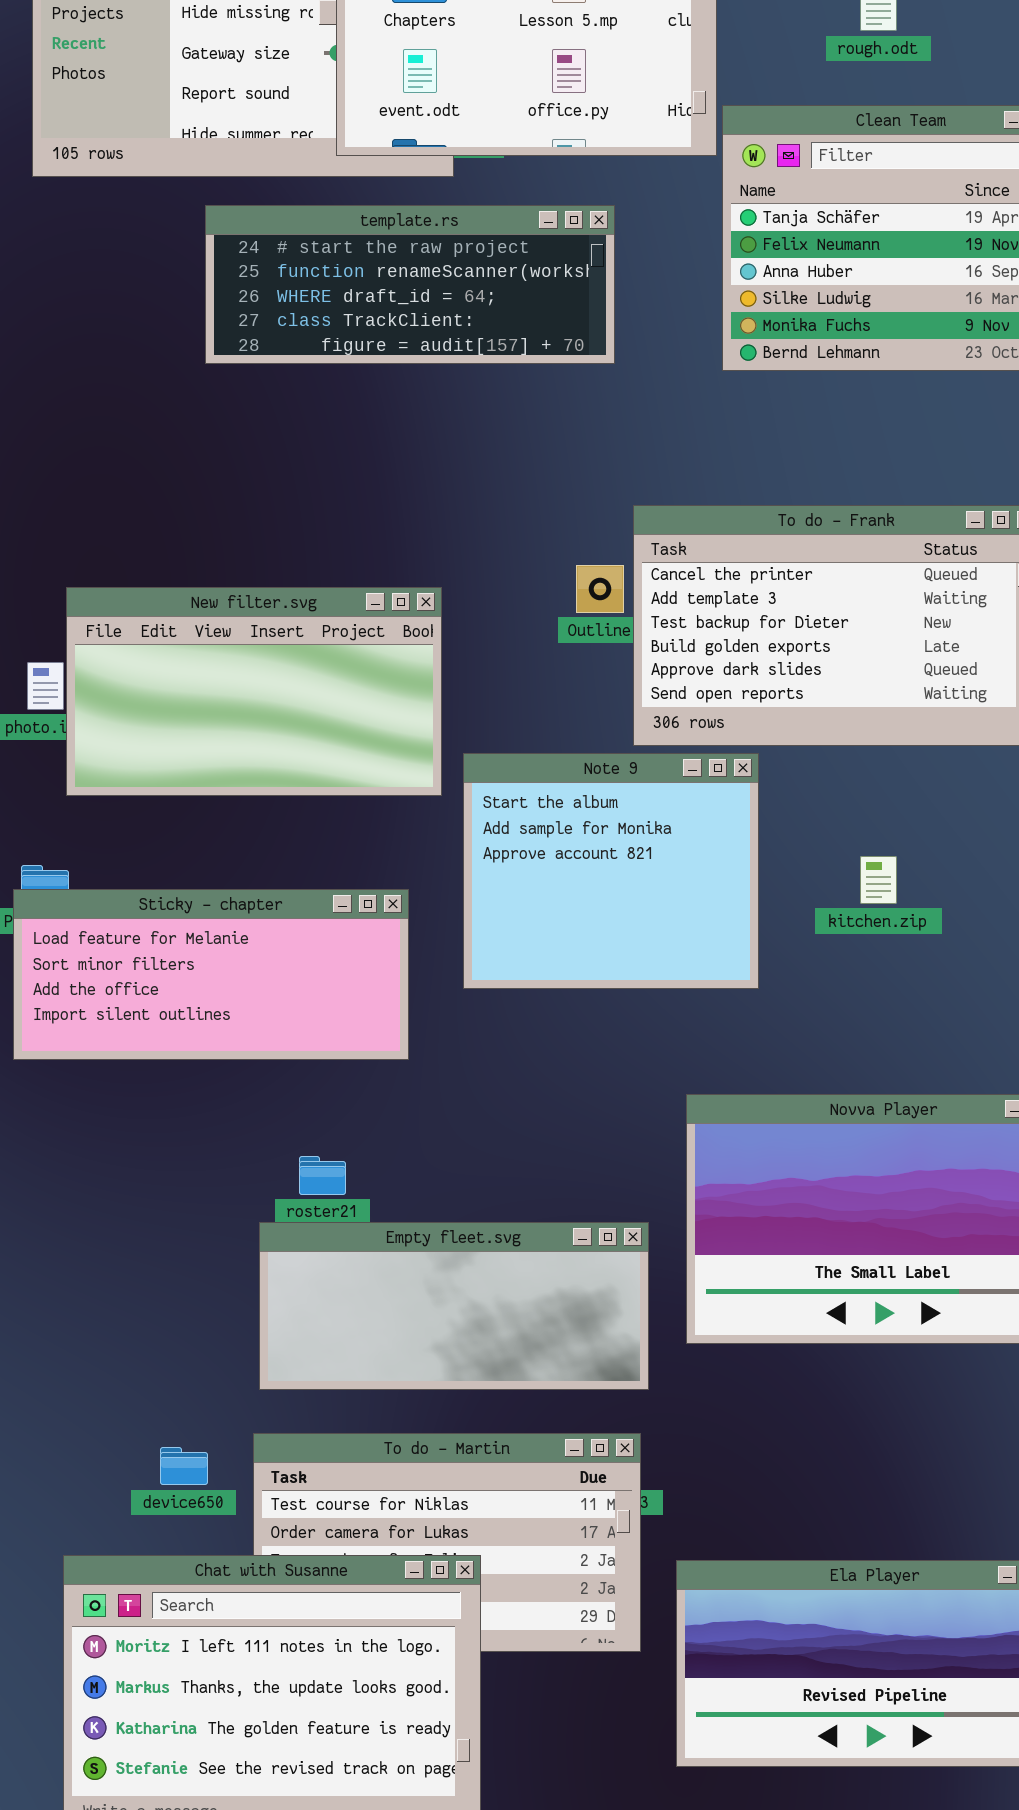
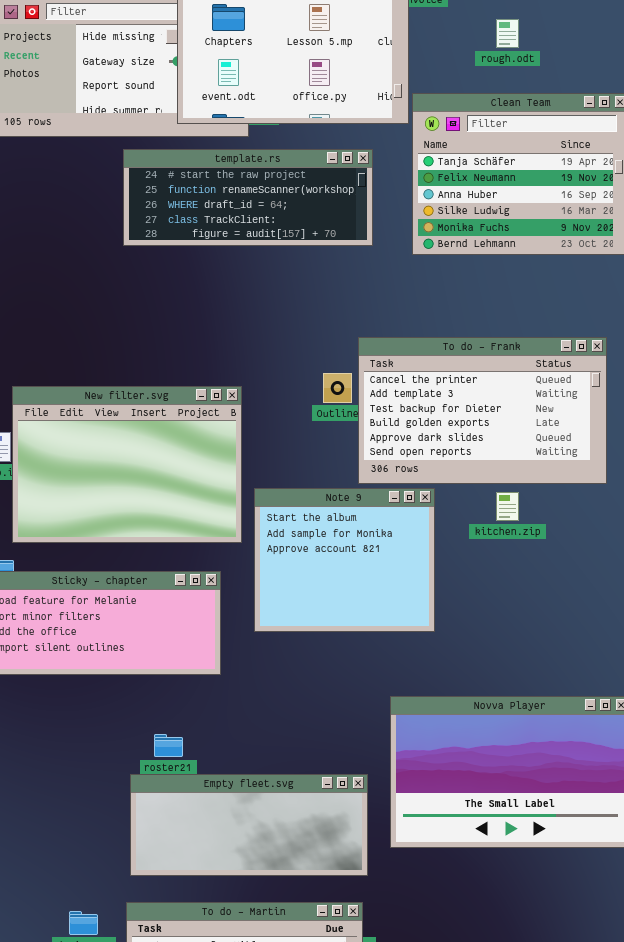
template.rs: [205,205,615,364] -> [123,149,373,246], moved
New filter.svg: [66,587,442,796] -> [12,386,242,543], resized
kitchen.zip: [860,856,897,904] -> [496,492,519,521], moved

